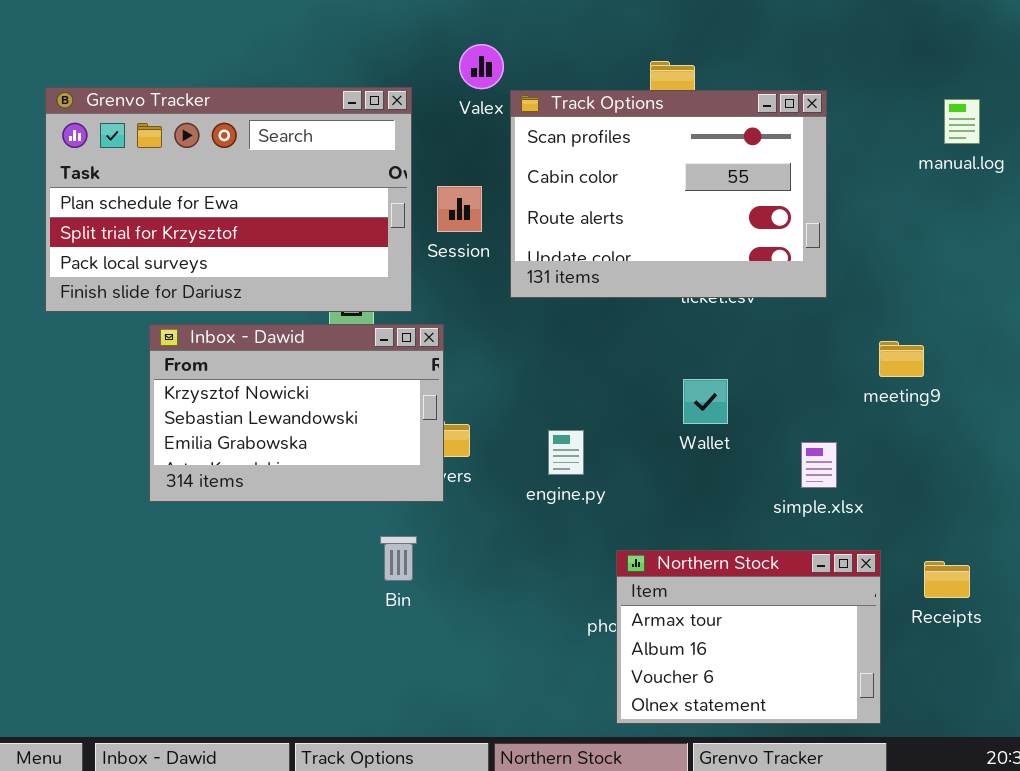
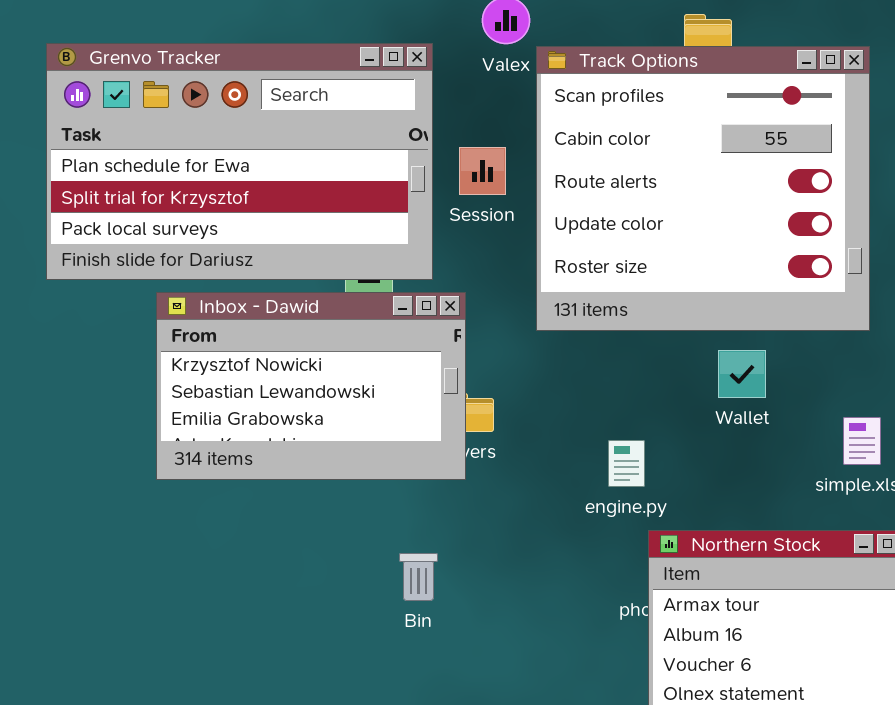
Track Options: [510,90,827,298] -> [536,46,870,331], resized
engine.py: [548,430,584,475] -> [608,440,645,487], moved
Bin: [380,536,417,581] -> [399,553,438,601], moved

